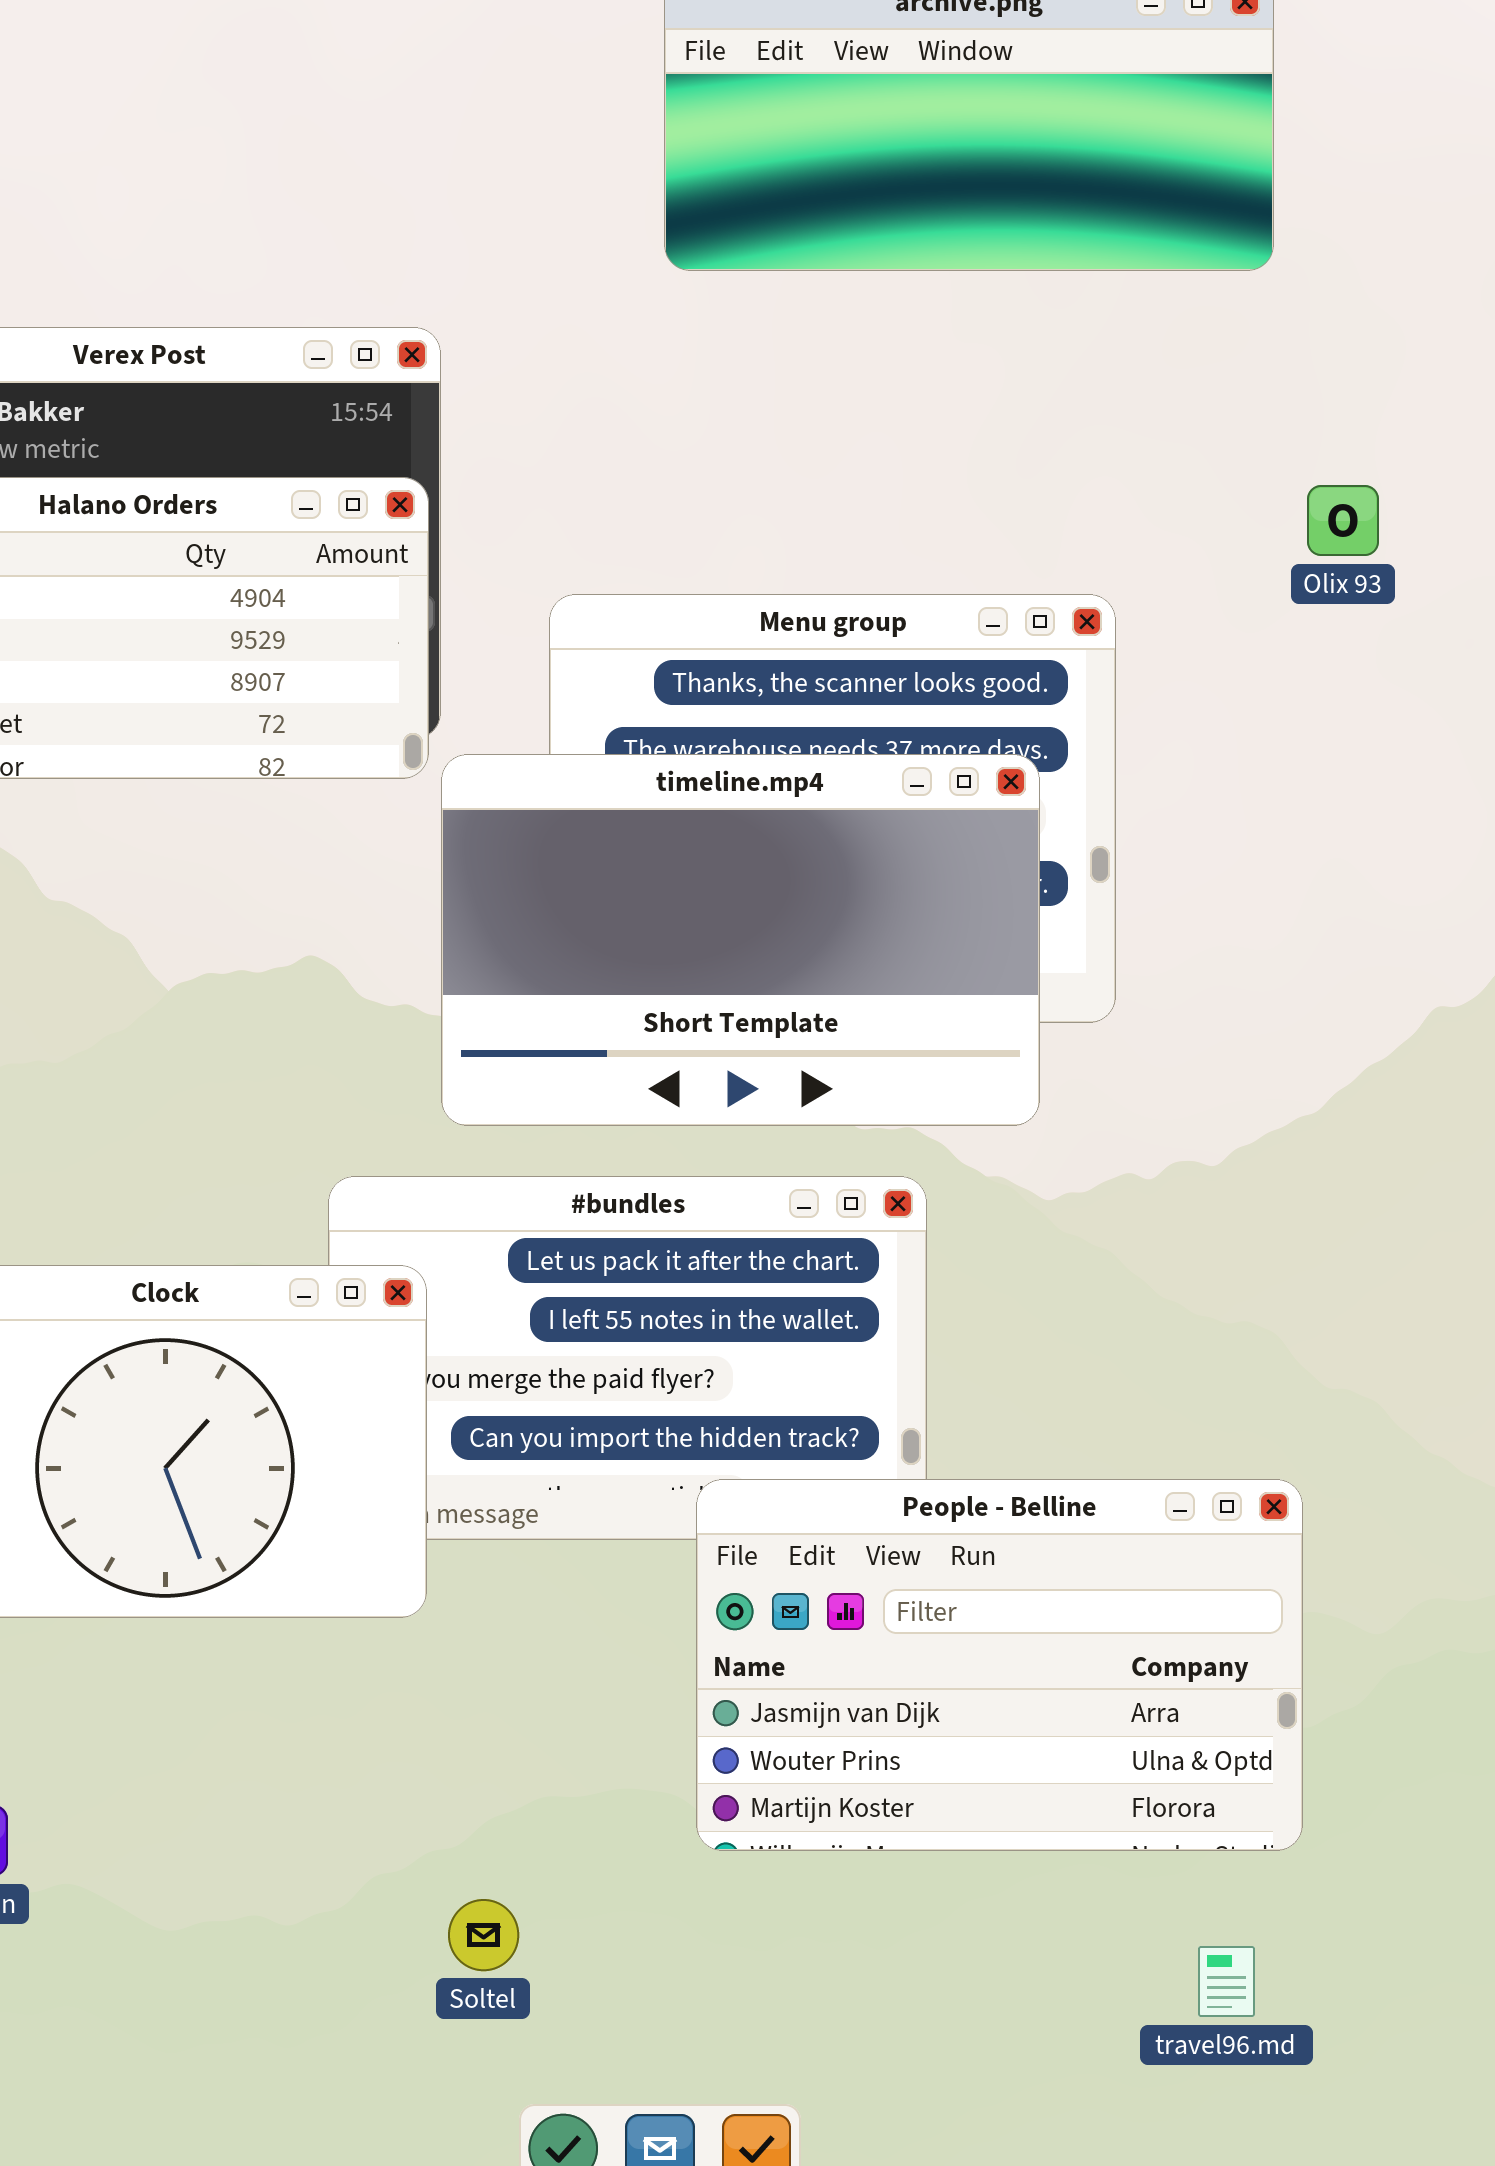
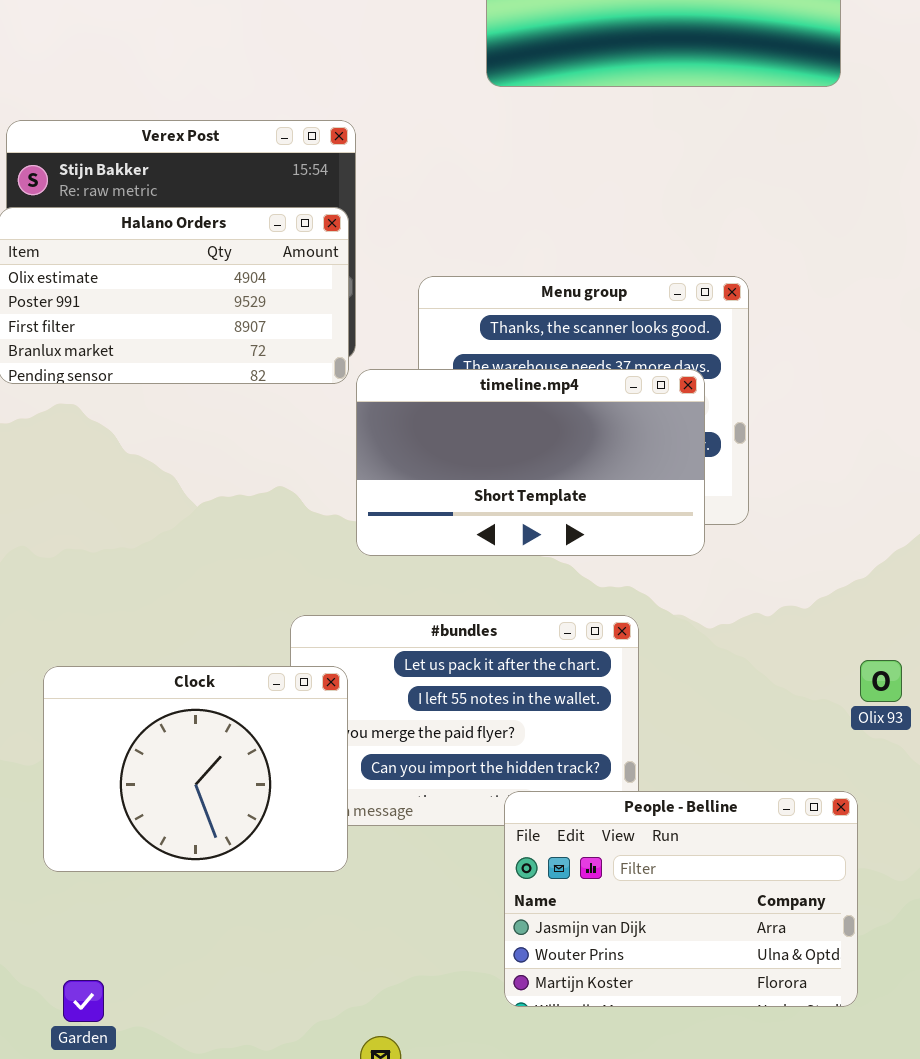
Olix 93: [1307,485,1379,556] -> [860,660,902,702], moved
timeline.mp4: [441,754,1040,1126] -> [356,369,705,556], resized

